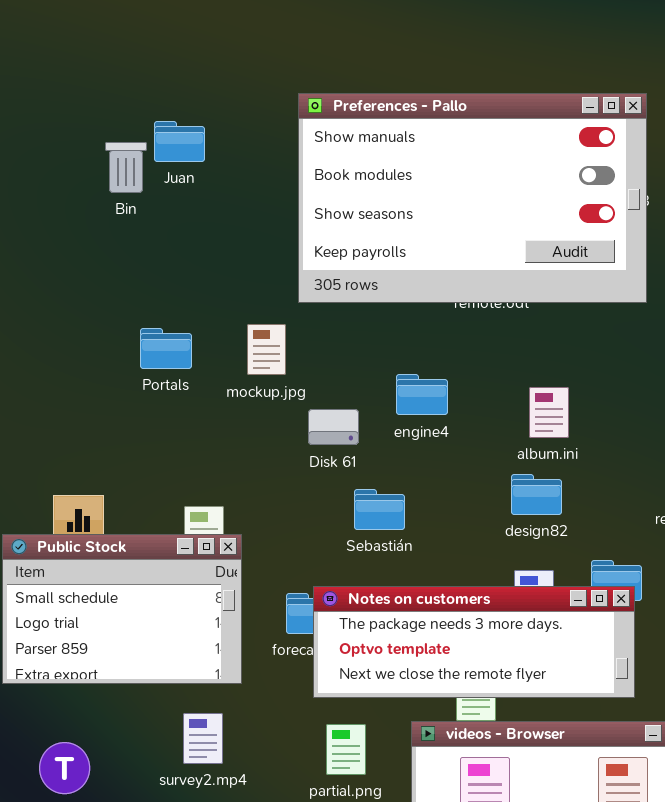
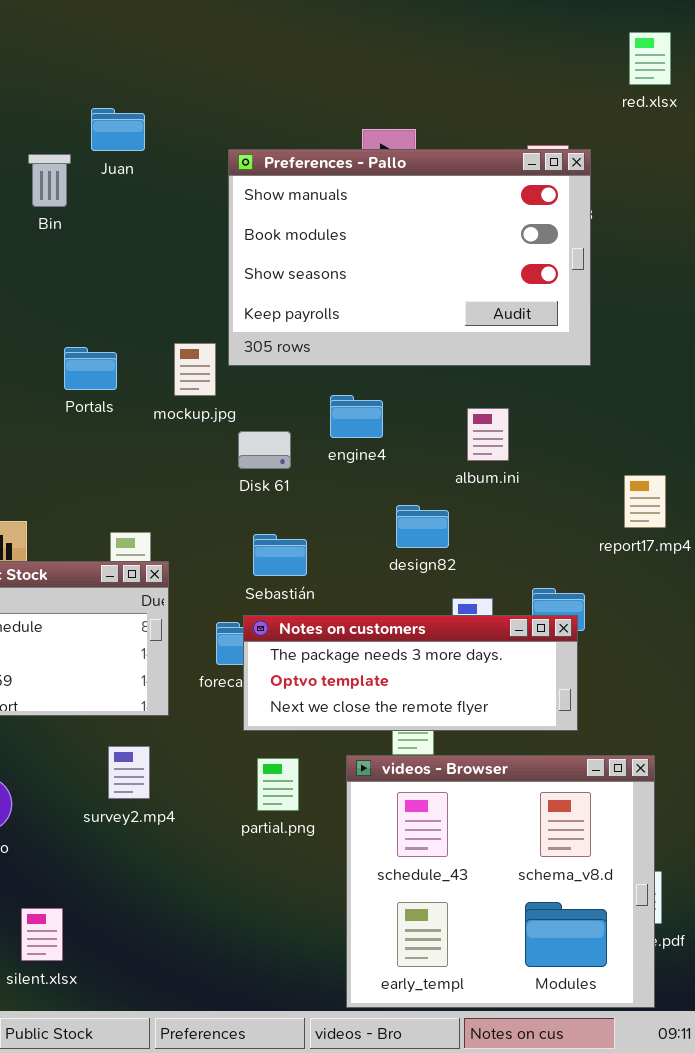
Preferences - Pallo: [298,93,647,303] -> [228,149,591,366], moved
Juan: [154,121,205,162] -> [91,108,145,151], moved
design82: [511,474,562,515] -> [396,505,449,548], moved
Sebastián: [354,489,405,530] -> [253,534,307,576], moved

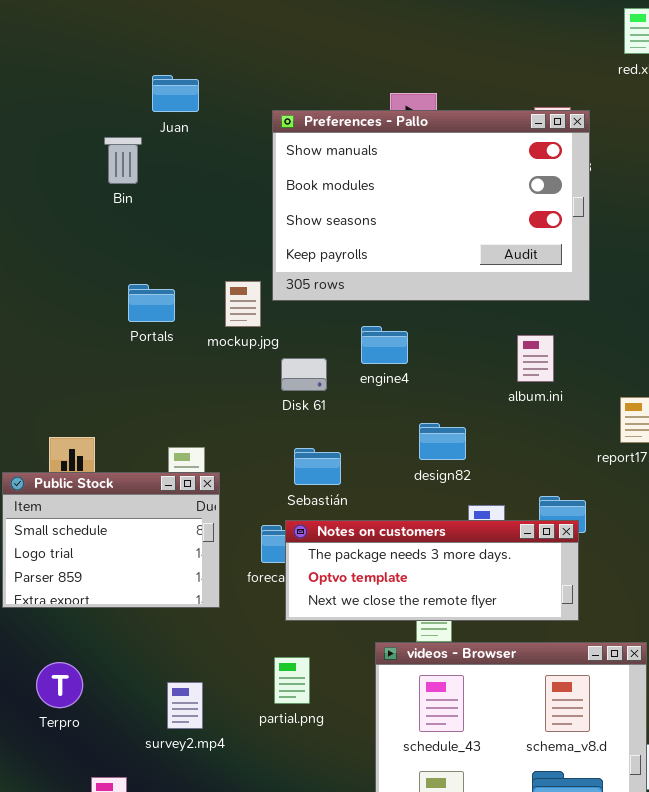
Bin: [28,154,71,207] -> [104,137,142,184], moved
album.ini: [467,408,509,461] -> [517,335,554,382], moved
survey2.mp4: [108,746,150,799] -> [167,682,203,729], moved
partial.png: [257,758,299,811] -> [274,657,310,704], moved

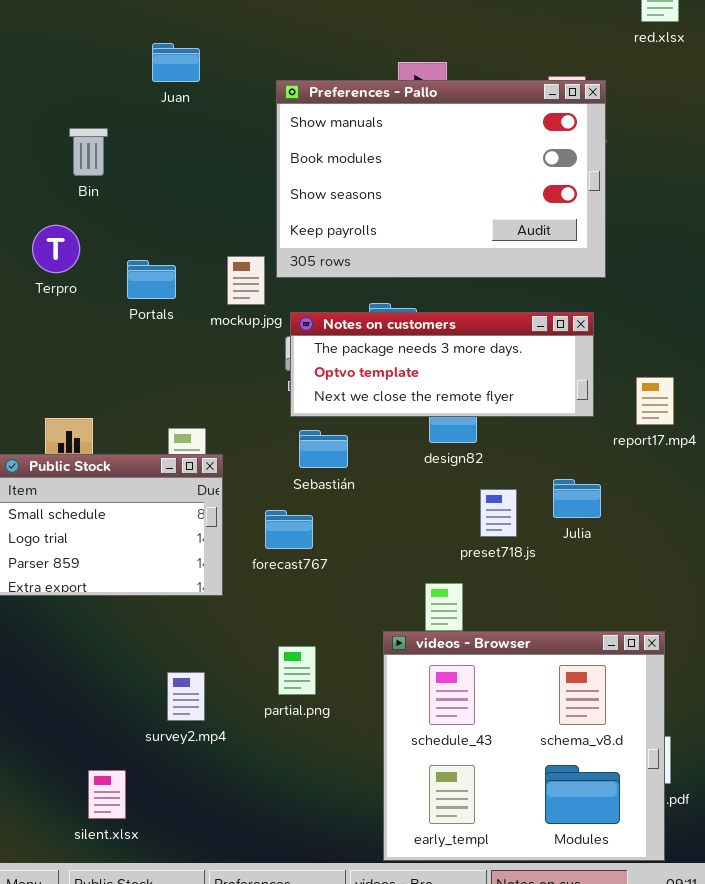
Bin: [104,137,142,184] -> [69,128,108,176], moved
Notes on customers: [285,520,579,621] -> [290,312,594,417], moved
Terpro: [36,662,83,708] -> [32,225,80,273], moved

